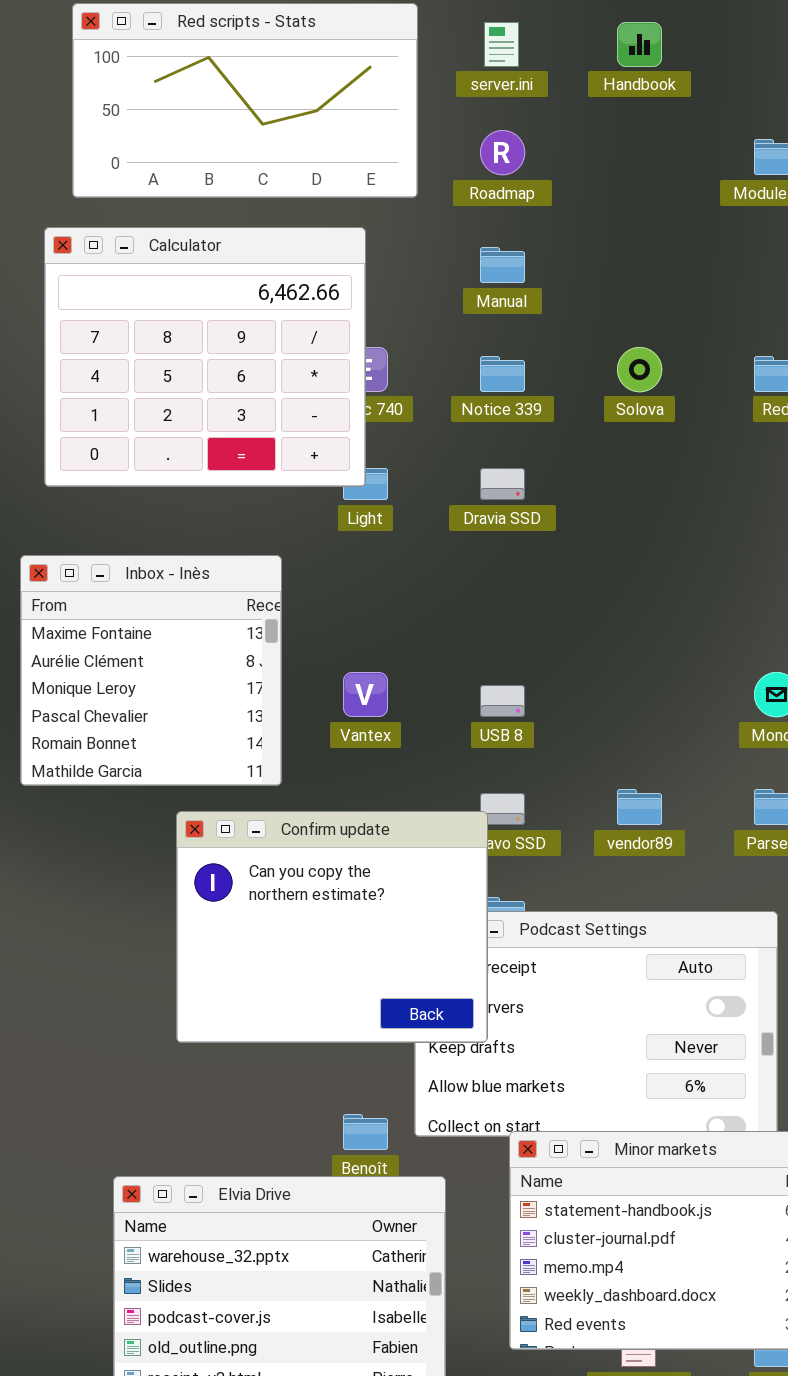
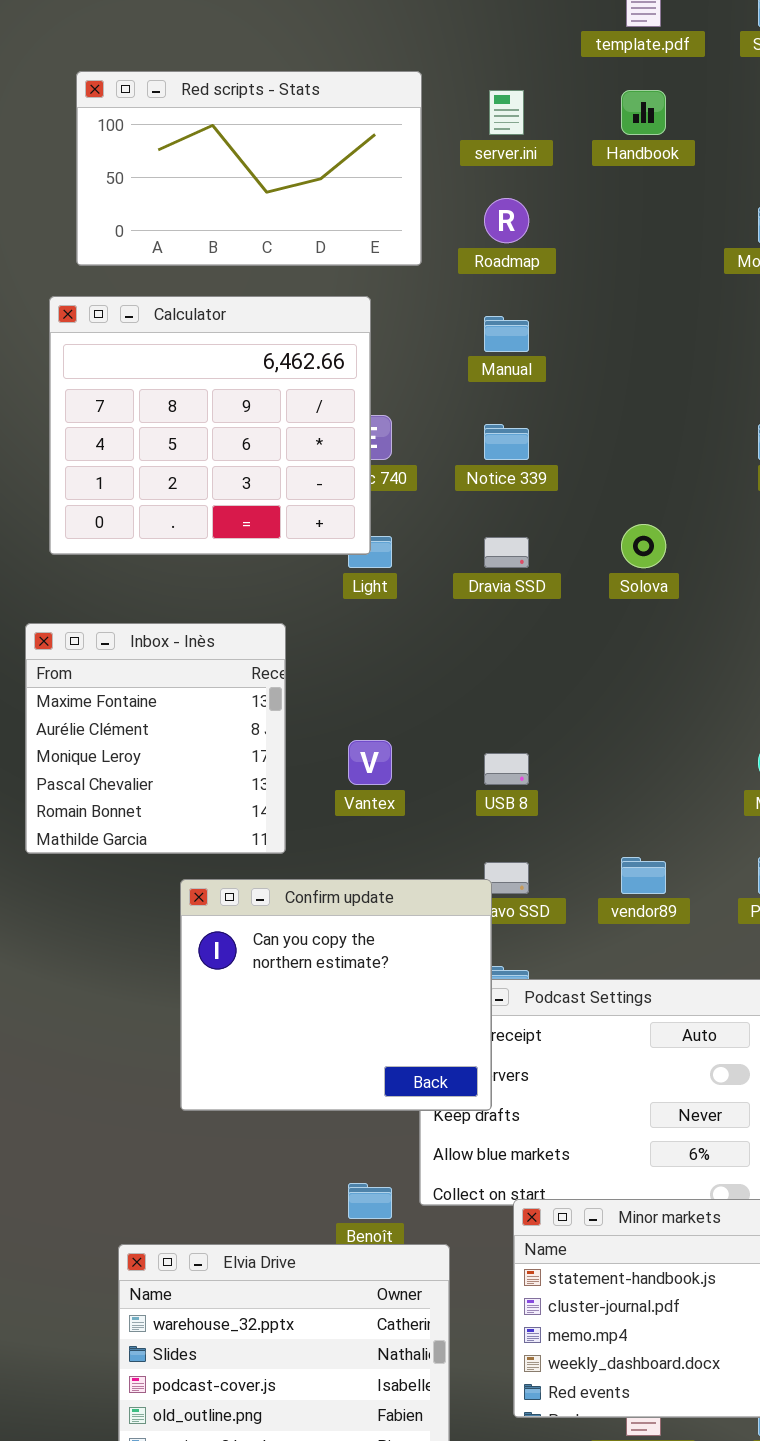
Solova: [617,347,662,392] -> [621,524,666,568], moved

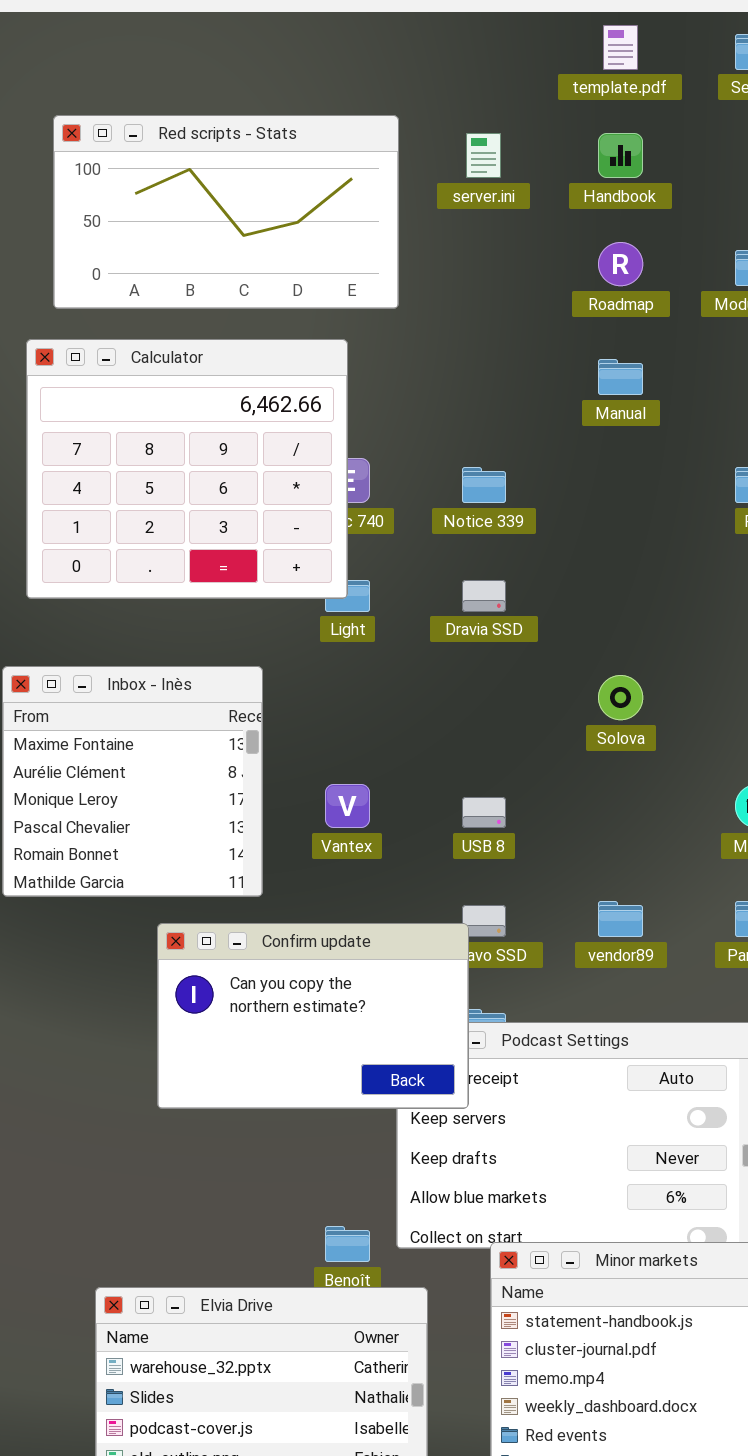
Roadmap: [484,198,529,243] -> [598,242,643,286], moved
Manual: [484,316,529,352] -> [598,359,643,395], moved
Solova: [621,524,666,568] -> [598,675,643,720], moved
Confirm update: [180,879,492,1111] -> [157,923,469,1109], resized

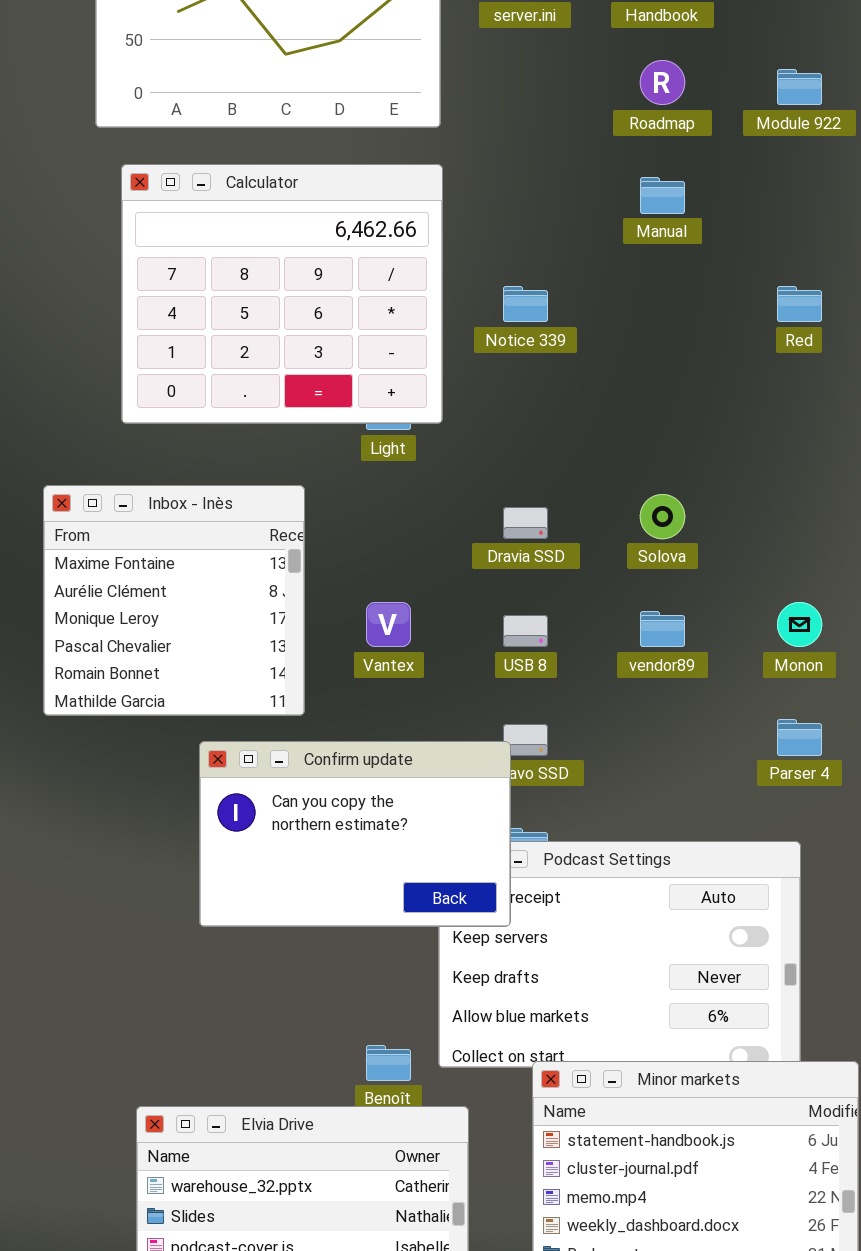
Calculator: [26,339,348,599] -> [121,164,443,424], moved
Dravia SSD: [462,580,506,612] -> [503,507,548,539], moved
vendor89: [598,901,643,937] -> [640,611,685,647], moved

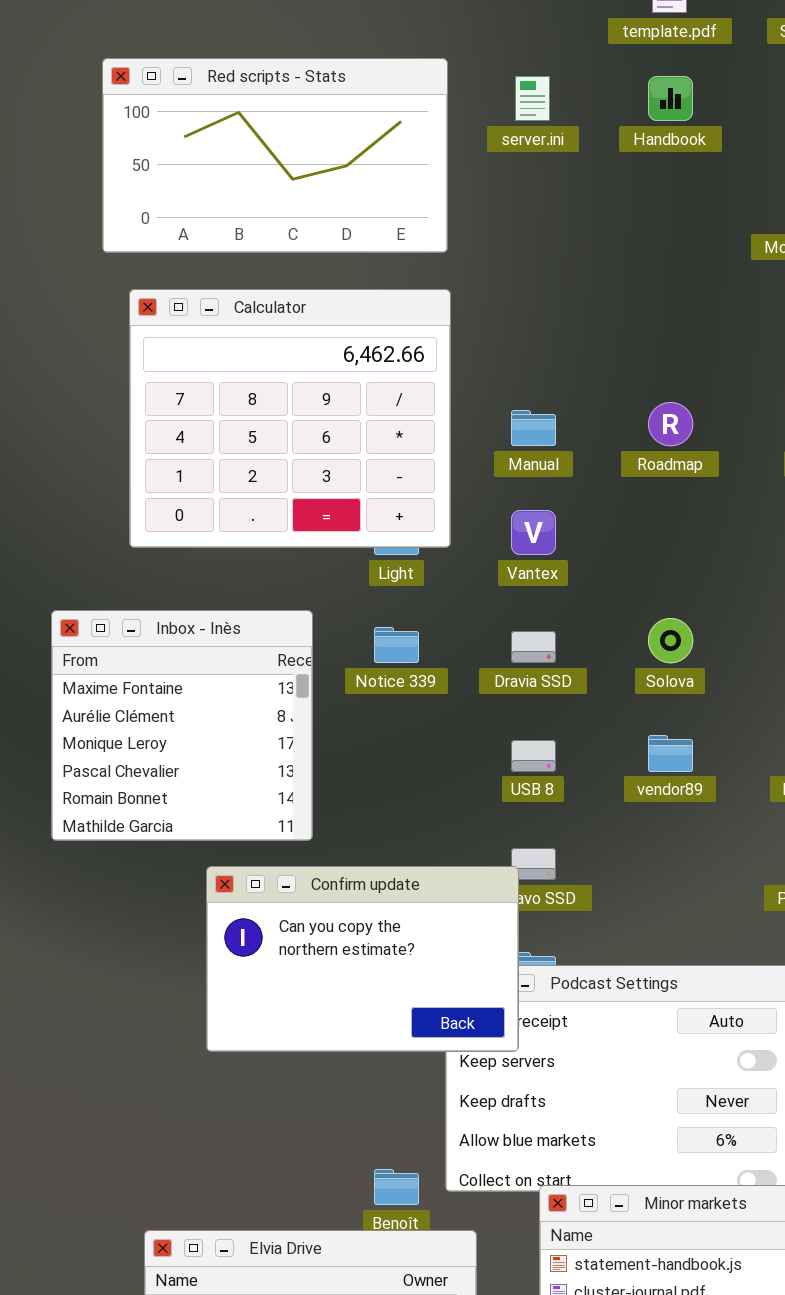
Roadmap: [640,60,685,105] -> [648,402,693,446], moved
Manual: [640,177,685,214] -> [511,410,556,446], moved
Notice 339: [503,286,548,322] -> [374,627,419,663], moved
Vantex: [366,602,411,647] -> [511,510,556,555], moved

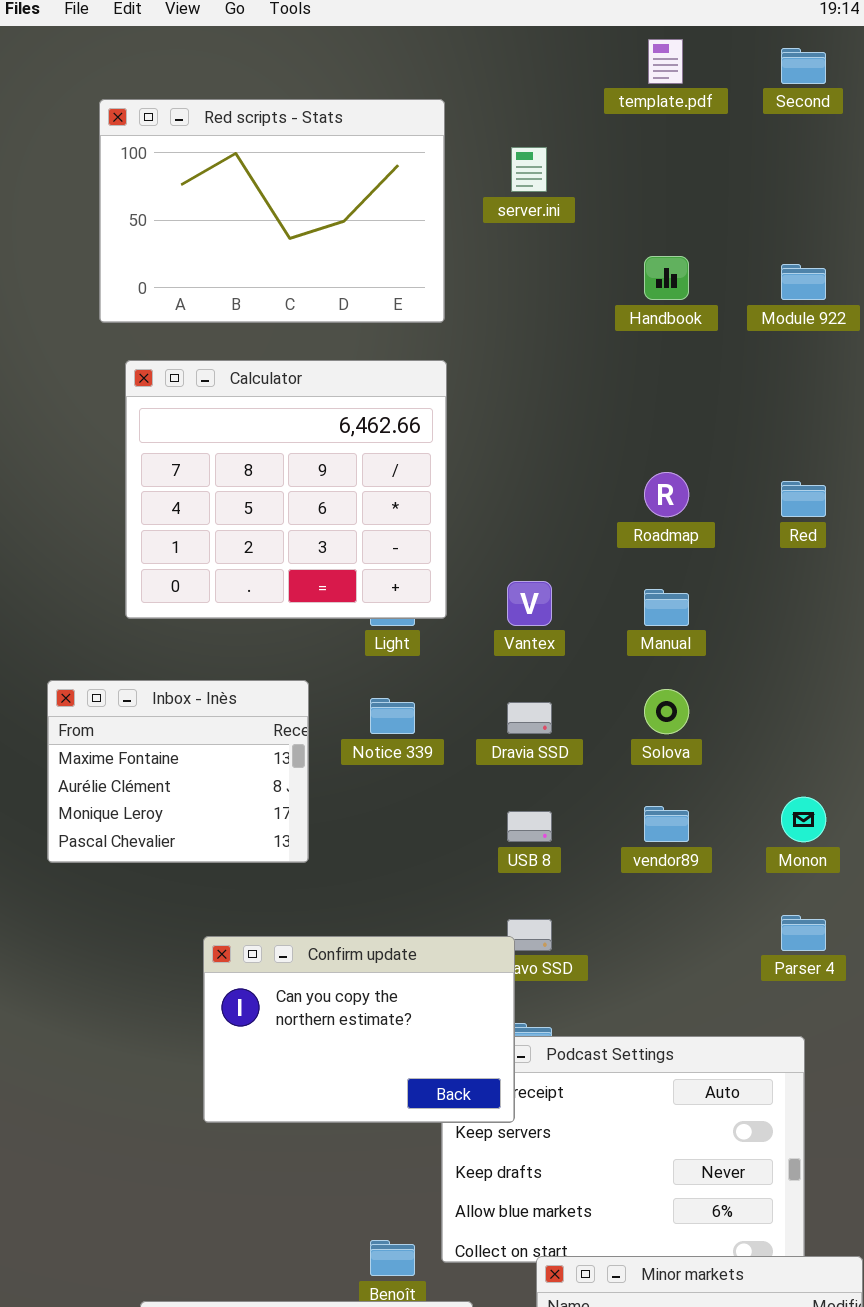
Red scripts - Stats: [102,58,448,253] -> [99,99,445,323], resized
Handbook: [648,76,693,121] -> [644,256,689,300], moved
Manual: [511,410,556,446] -> [644,589,689,626], moved
Inbox - Inès: [51,610,313,841] -> [47,680,309,863], resized

